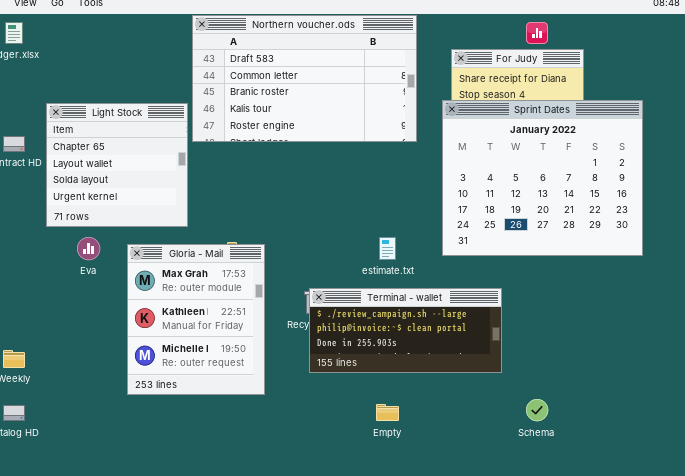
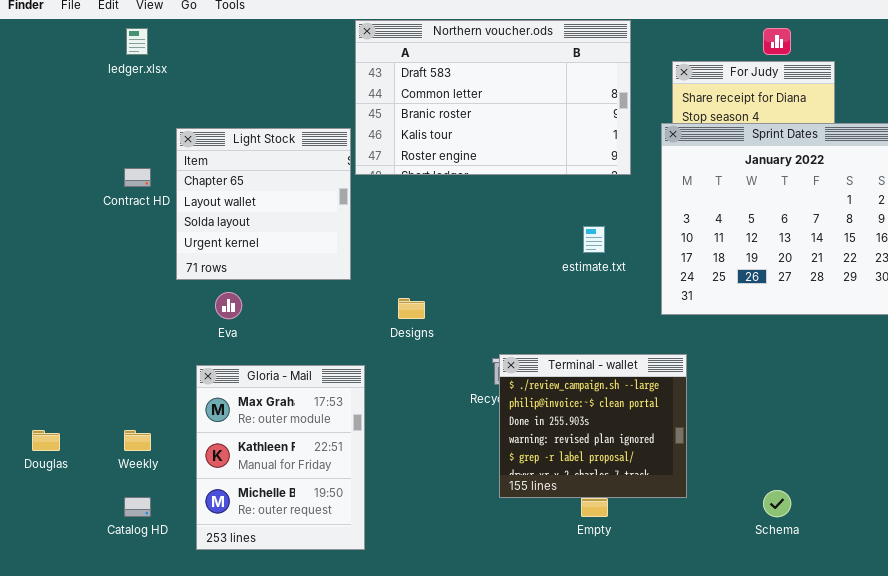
estimate.txt: [379,237,396,260] -> [583,226,605,253], moved
Gloria - Mail: [127,244,265,395] -> [196,365,365,550], moved
Terminal - wallet: [309,288,502,373] -> [499,354,687,498], resized

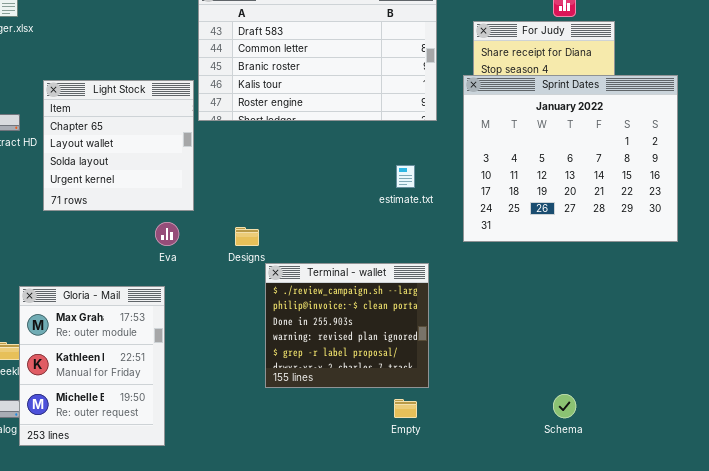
Eva: [215,292,242,319] -> [155,222,179,246], moved
Terminal - wallet: [499,354,687,498] -> [265,263,429,388], moved
Gloria - Mail: [196,365,365,550] -> [19,286,165,446], moved

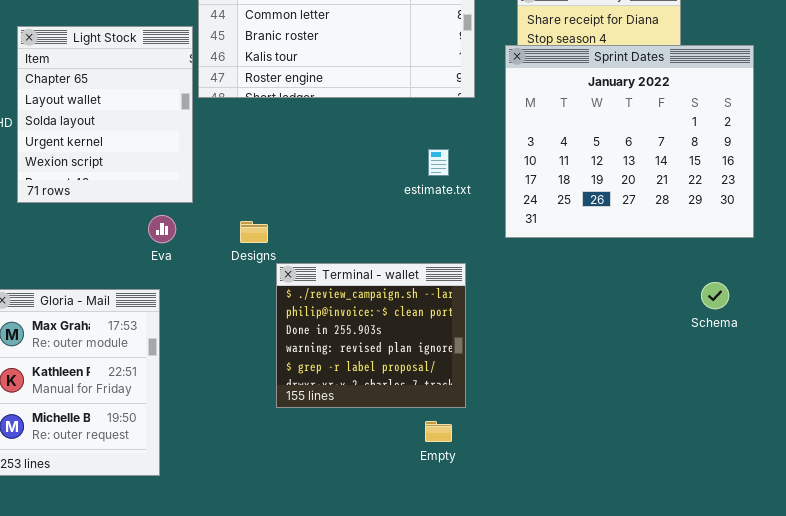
Light Stock: [43,80,194,211] -> [17,26,193,203], resized
Schema: [553,394,576,418] -> [701,282,729,309], moved

